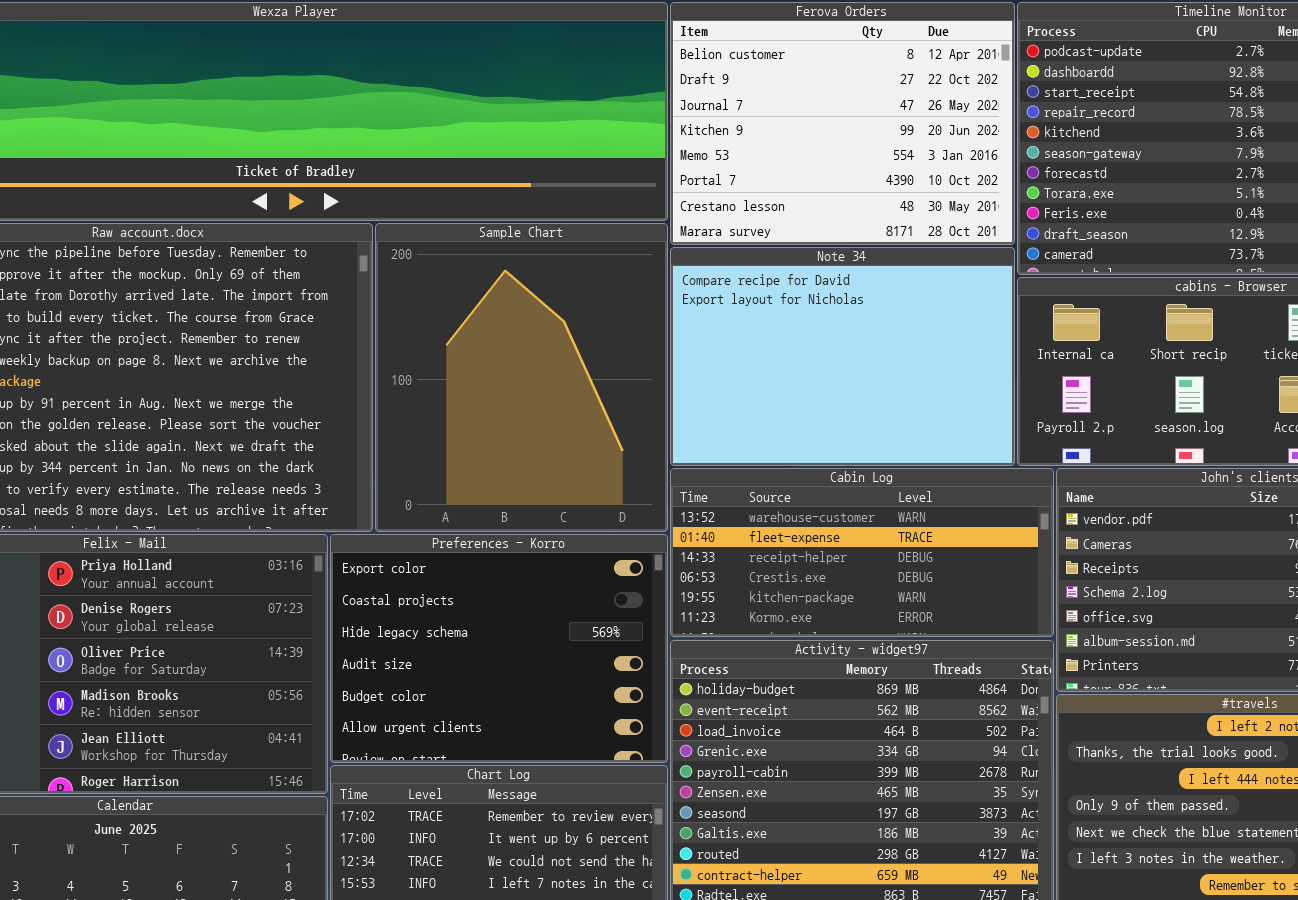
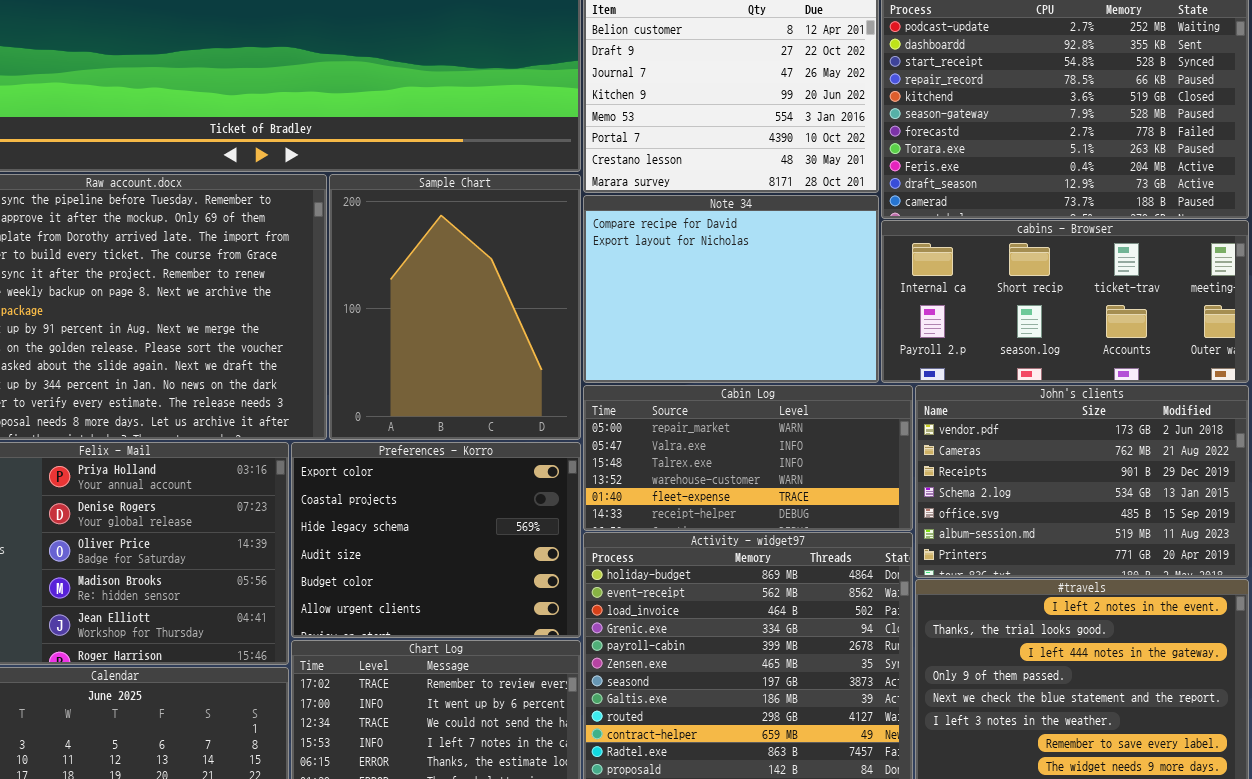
Cabin Log: [670,468,1054,637] -> [583,385,913,531], scrolled up 3 rows

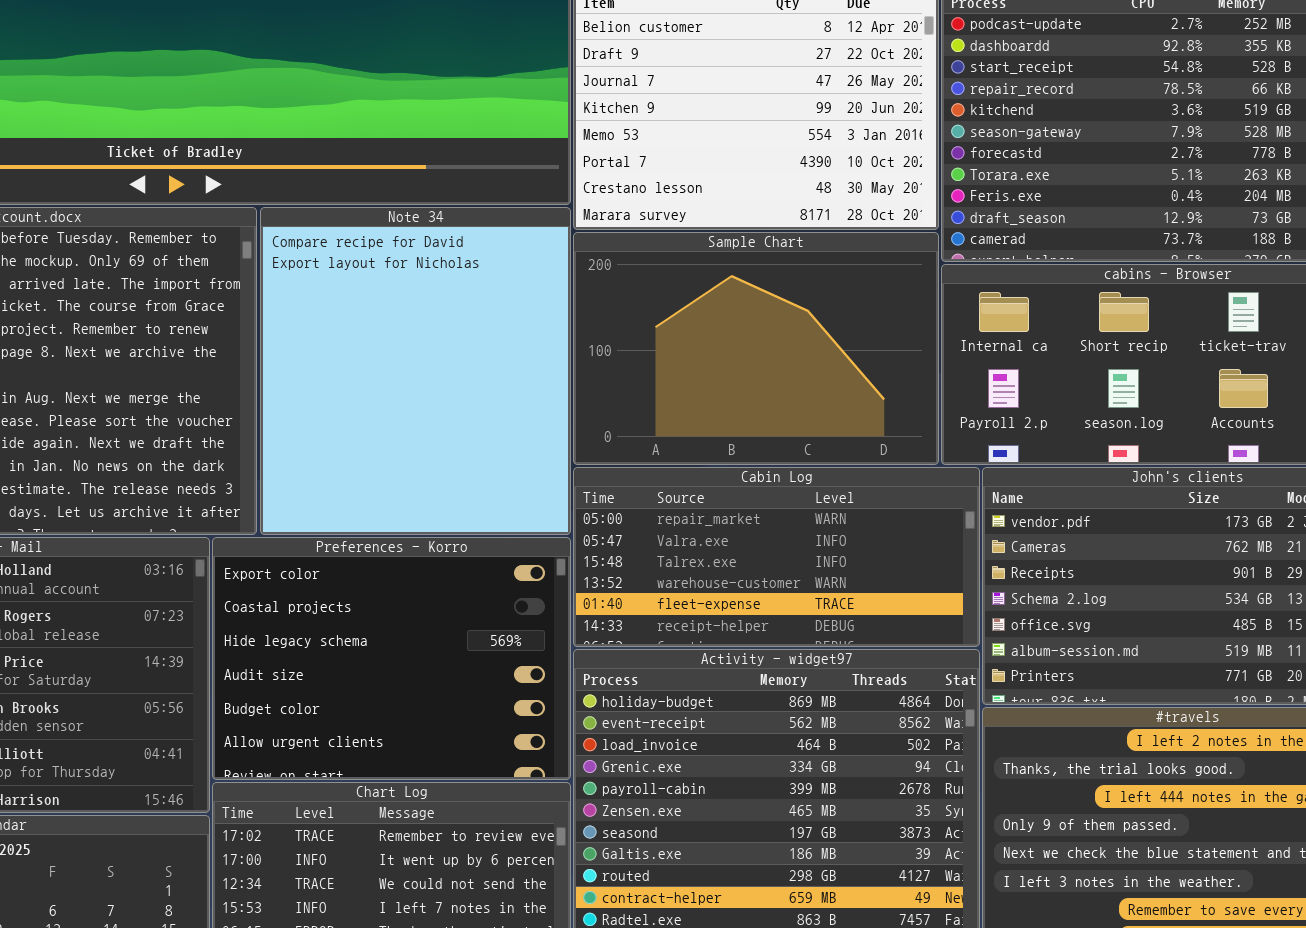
Sample Chart: [329,174,581,440] -> [573,232,939,465], moved, resized
Note 34: [583,195,879,383] -> [260,207,571,535], moved, resized

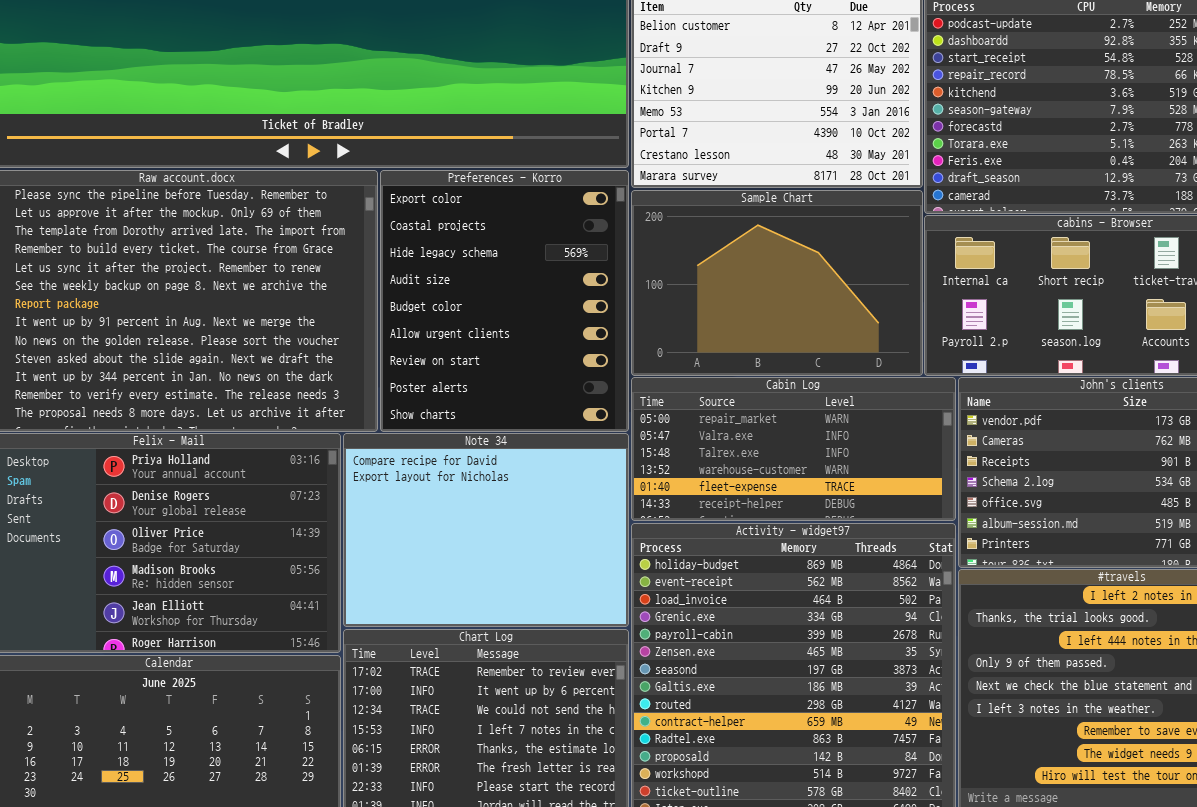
Note 34: [260,207,571,535] -> [343,433,629,627], moved, resized
Preferences - Korro: [212,537,571,780] -> [380,170,629,432], moved, resized

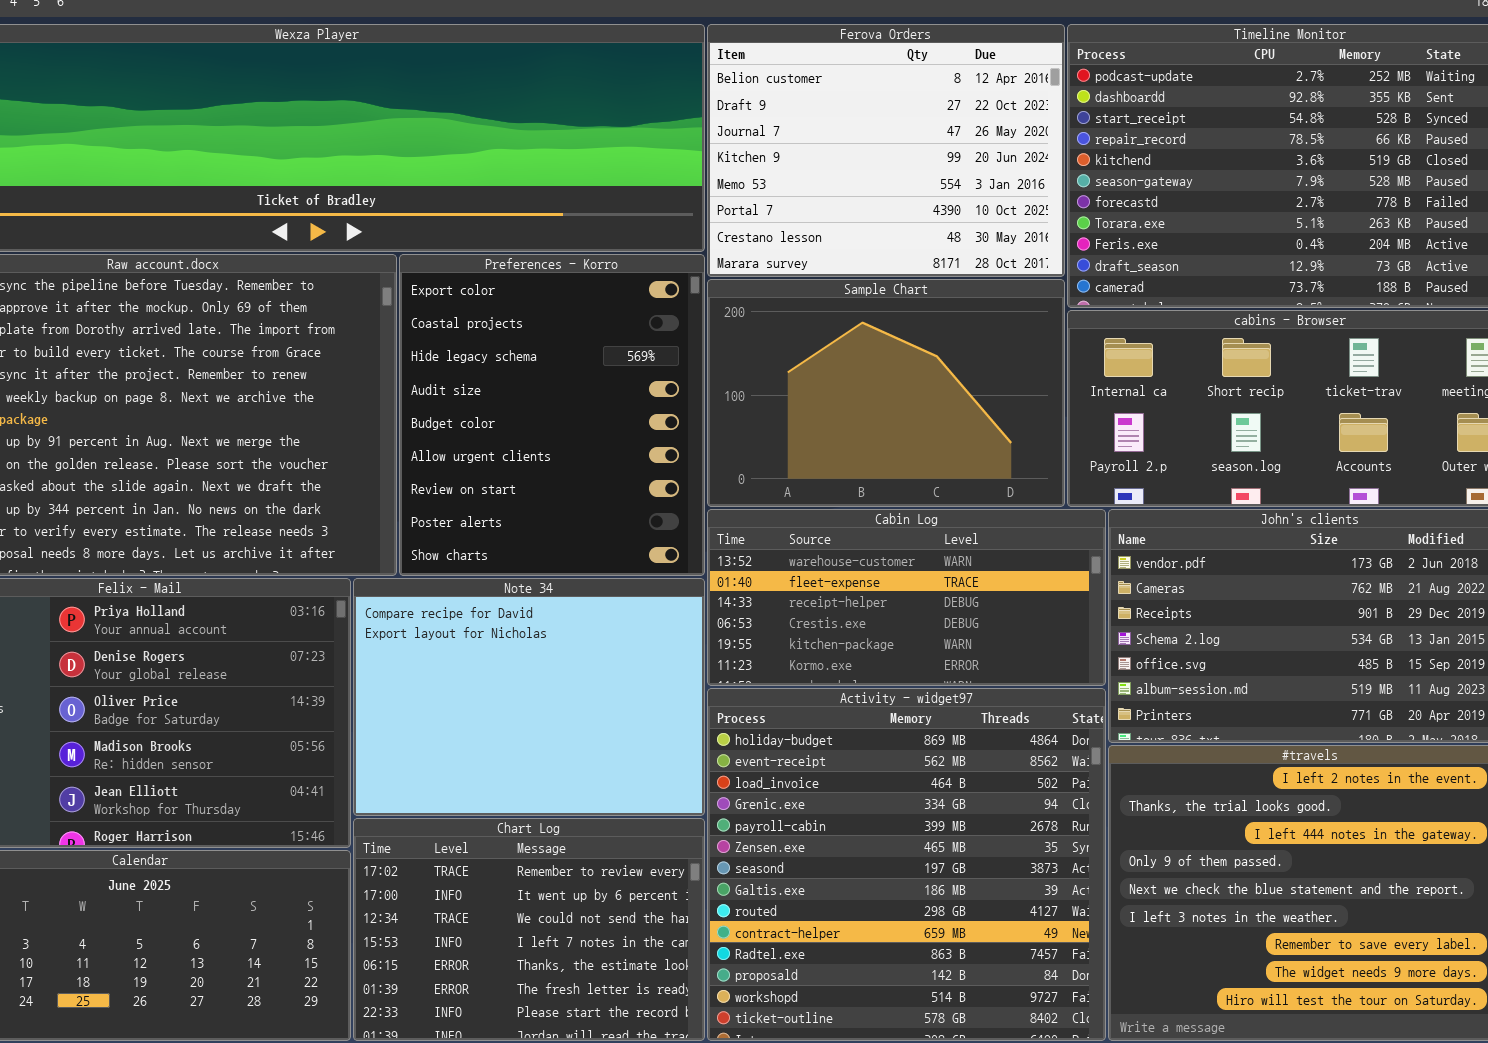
Cabin Log: [631,377,956,521] -> [707,509,1106,686], scrolled down 3 rows

